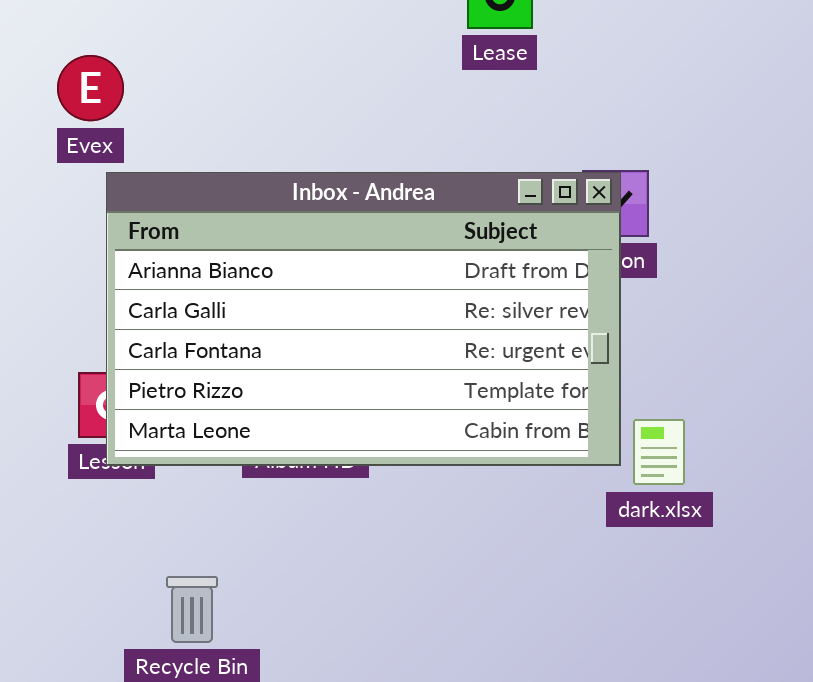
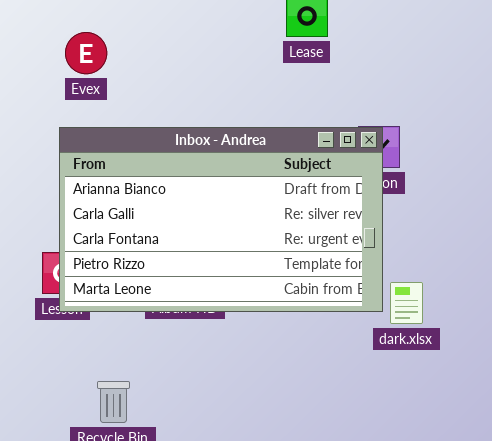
Evex: [57,55,124,121] -> [65,32,107,74], moved

